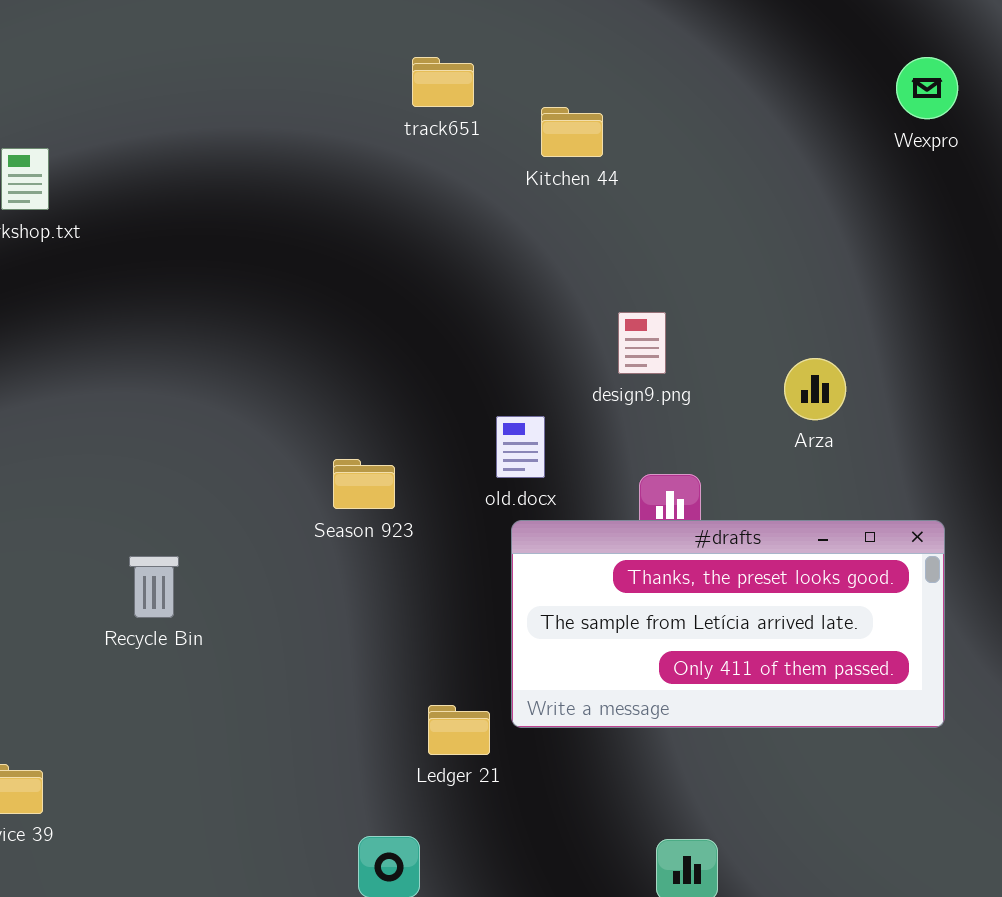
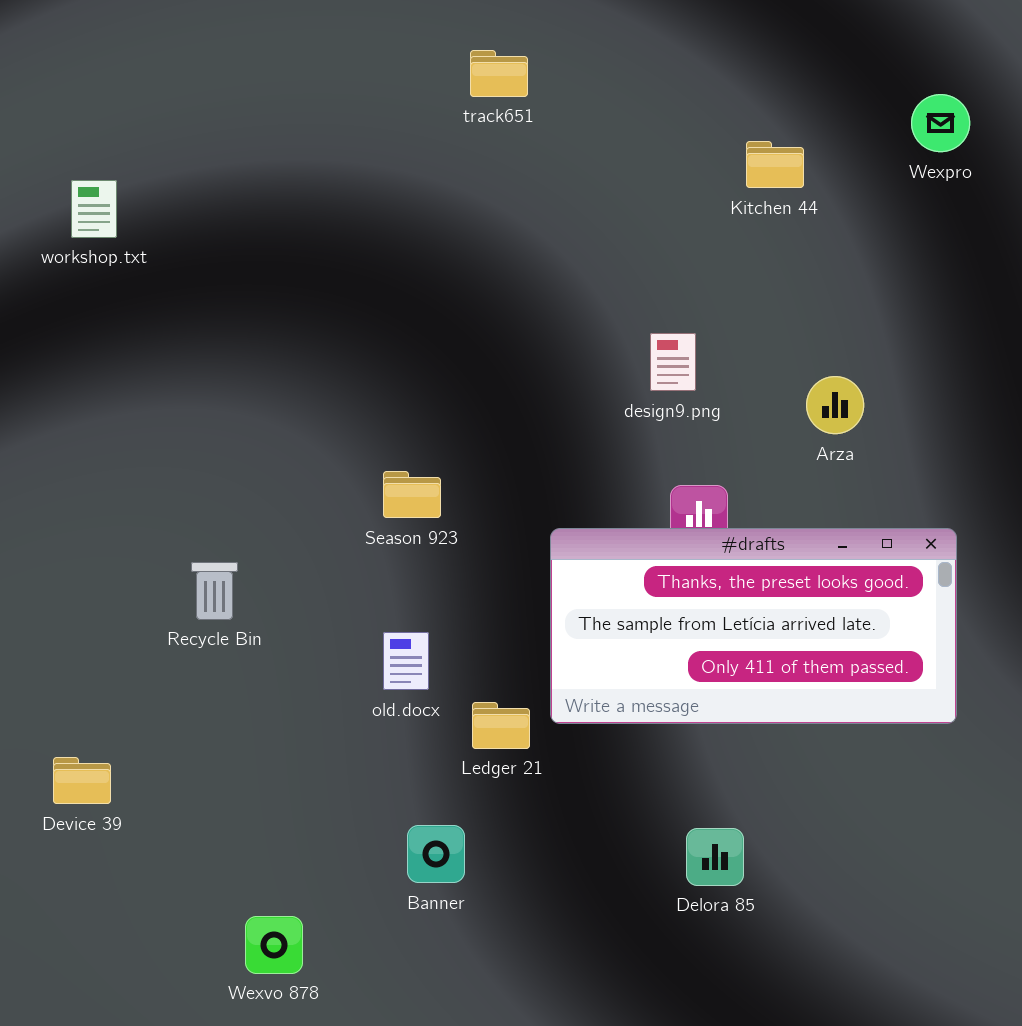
track651: [412,57,474,107] -> [470,50,528,97], moved
Kitchen 44: [541,107,603,157] -> [746,141,804,188], moved
old.docx: [496,416,545,478] -> [383,632,429,690], moved

